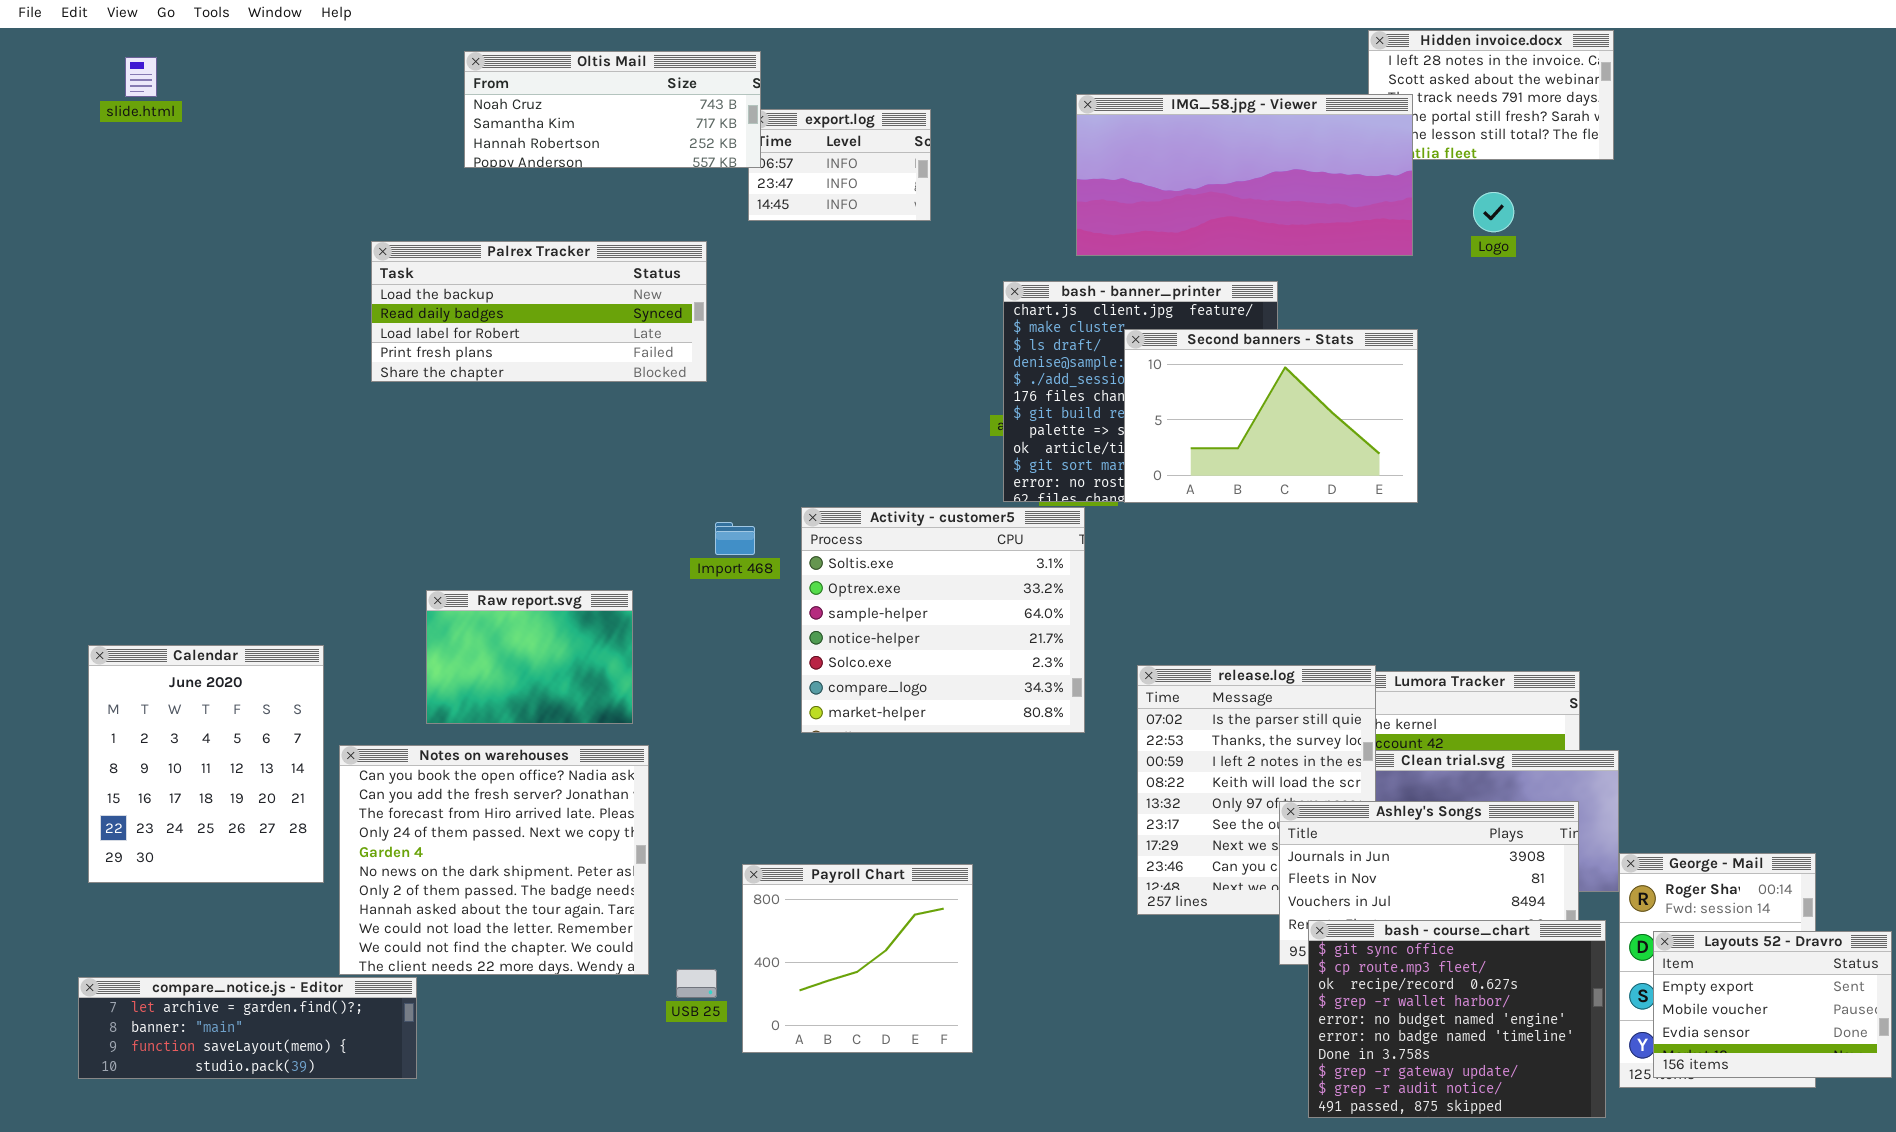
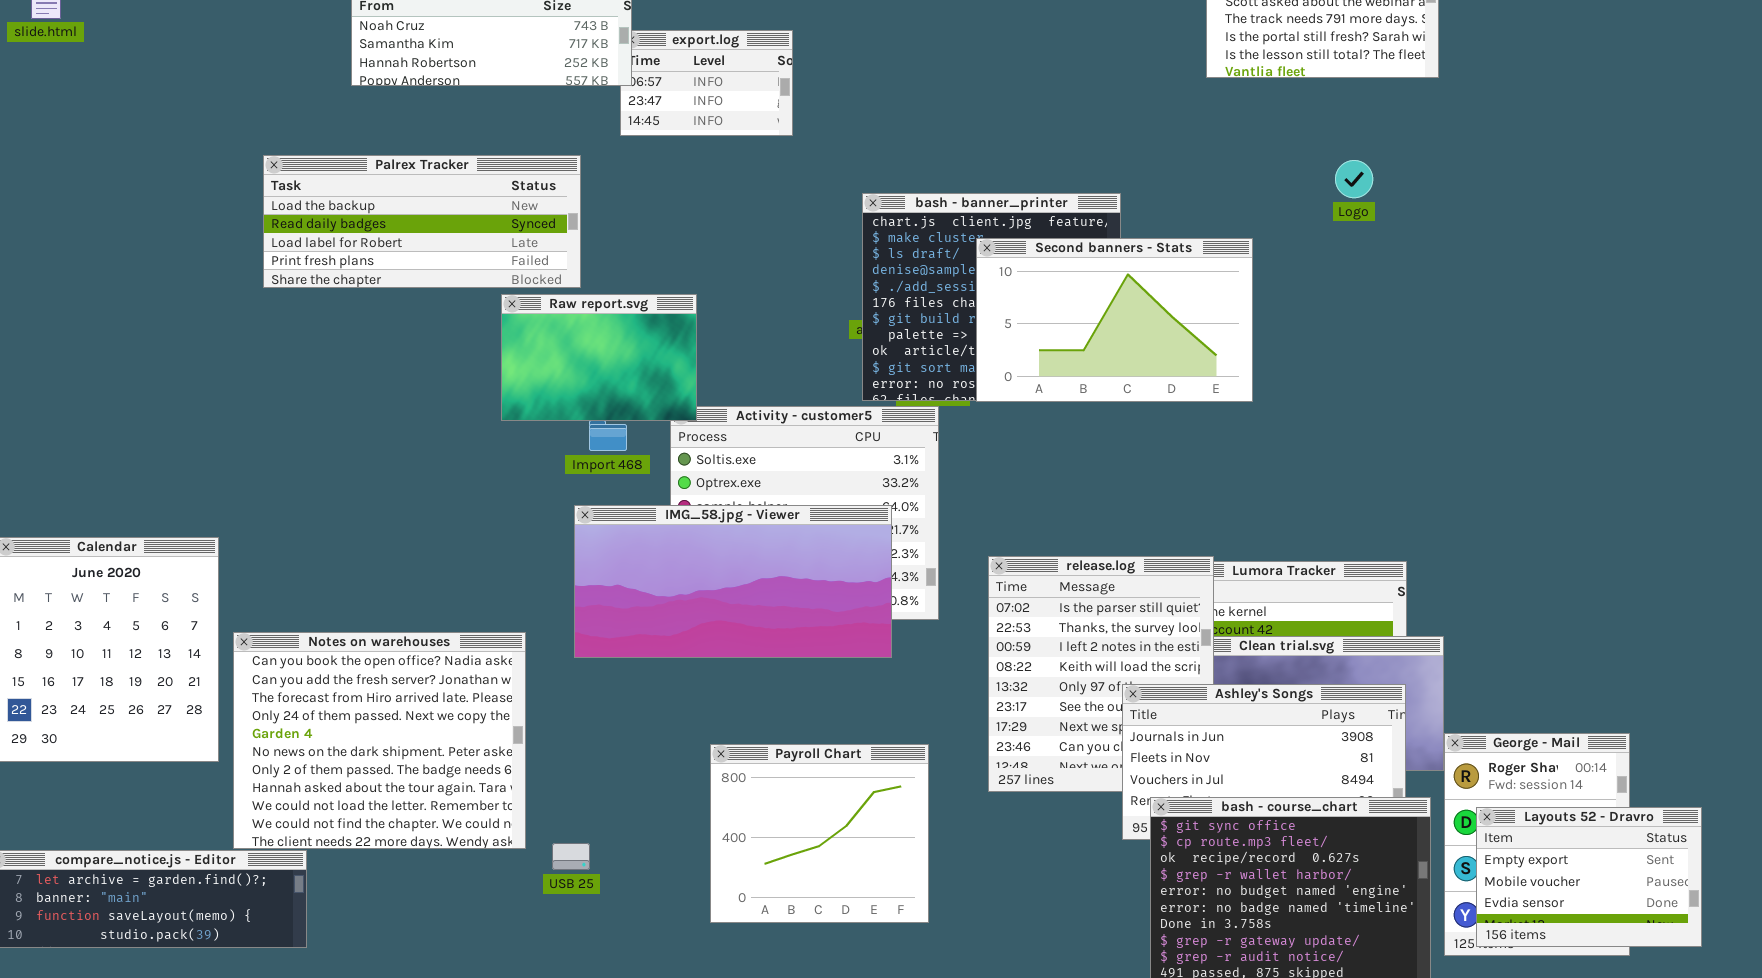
IMG_58.jpg - Viewer: [1076,94,1413,256] -> [574,505,892,658], moved
Logo: [1473,192,1514,232] -> [1335,160,1373,198], moved
Raw report.svg: [426,590,633,724] -> [501,294,697,421], moved
Payroll Chart: [742,864,973,1053] -> [710,744,929,923], moved

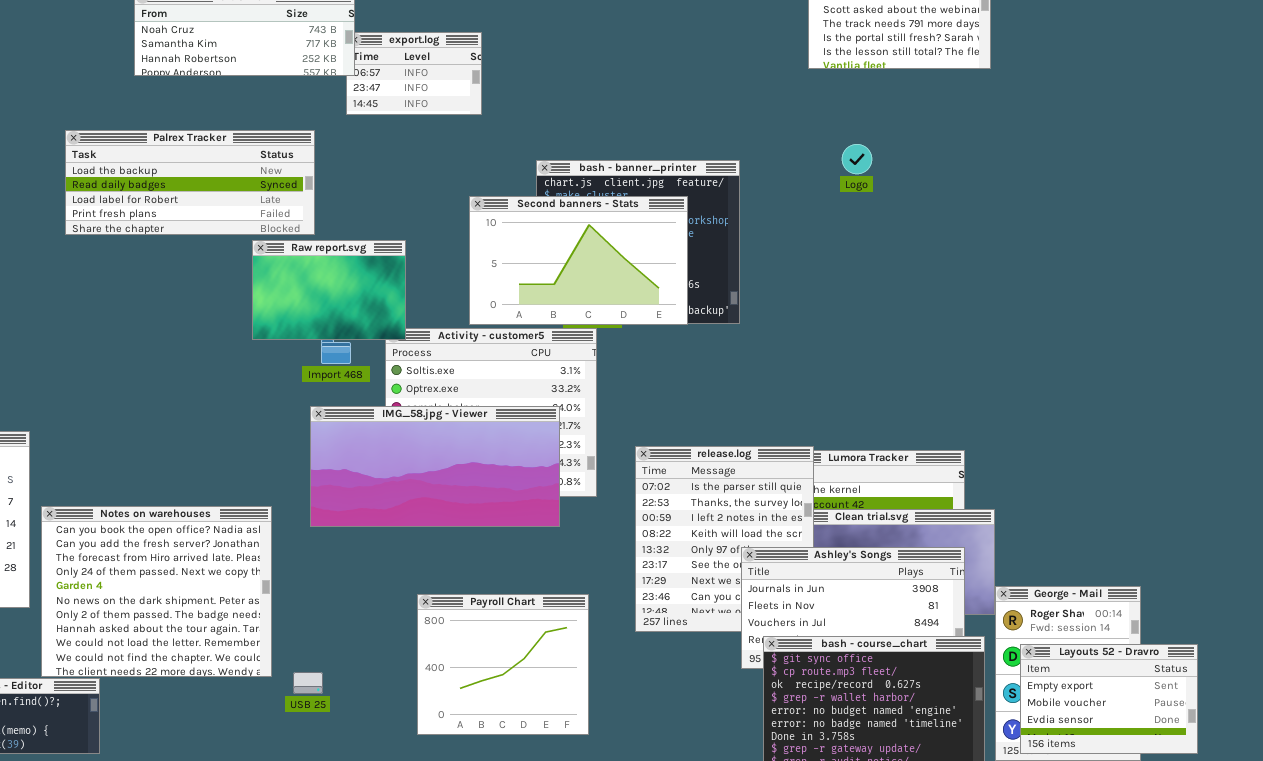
Logo: [1335,160,1373,198] -> [842,144,872,174], moved
Second banners - Stats: [976,238,1253,402] -> [469,196,688,325], moved

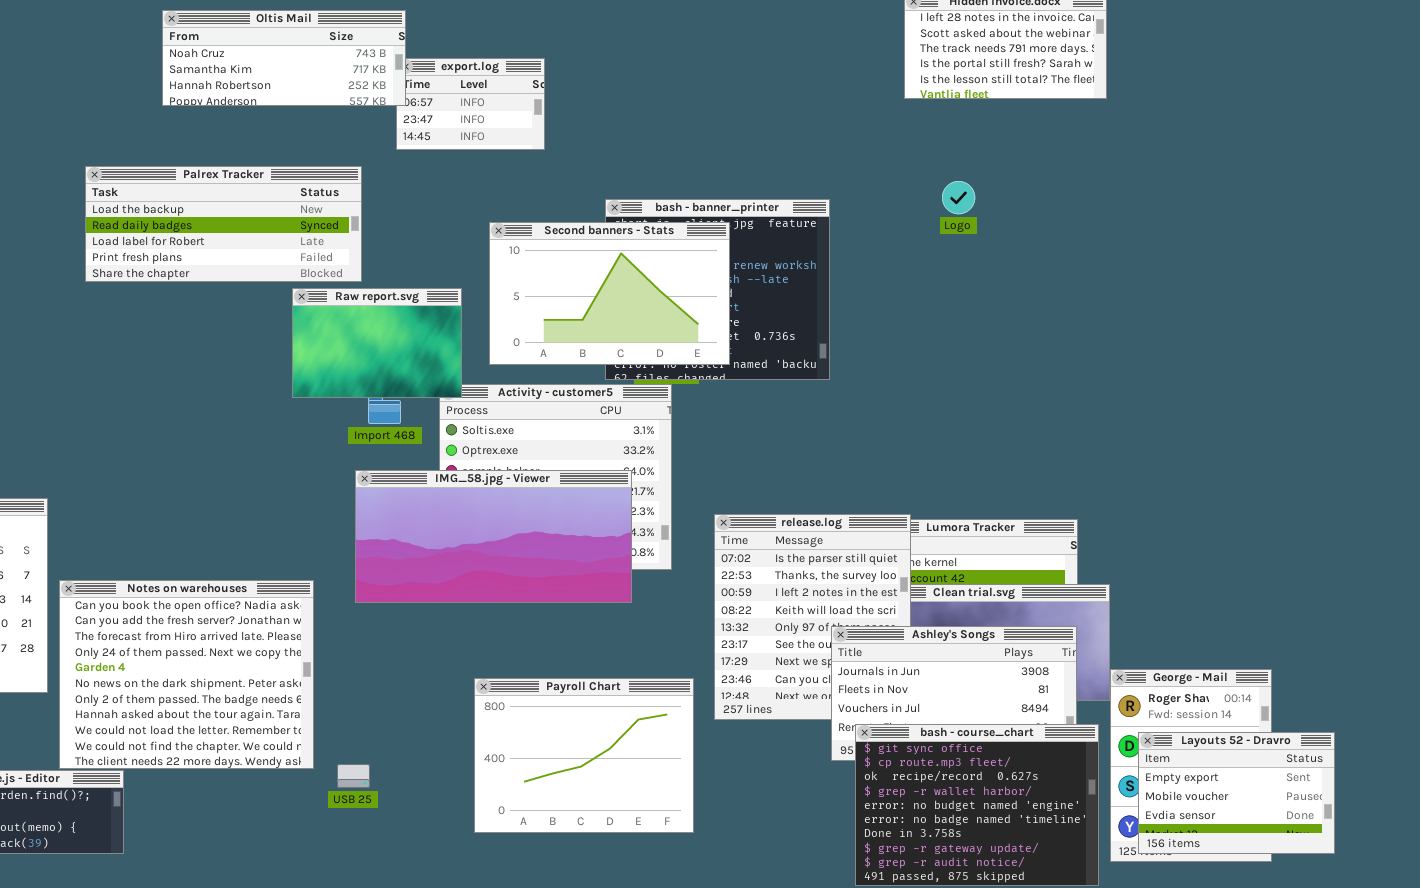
Second banners - Stats: [469,196,688,325] -> [489,222,730,365], moved
Payroll Chart: [417,594,589,735] -> [474,678,694,833], resized

